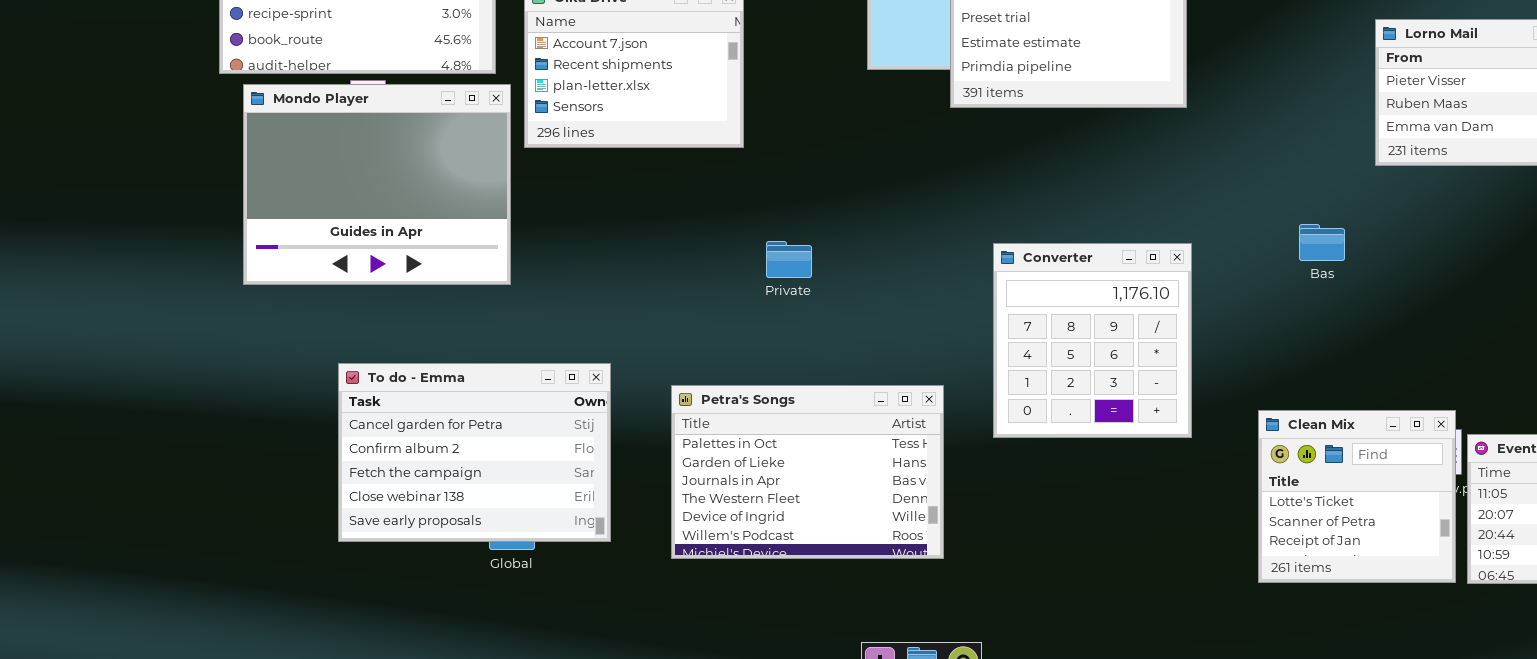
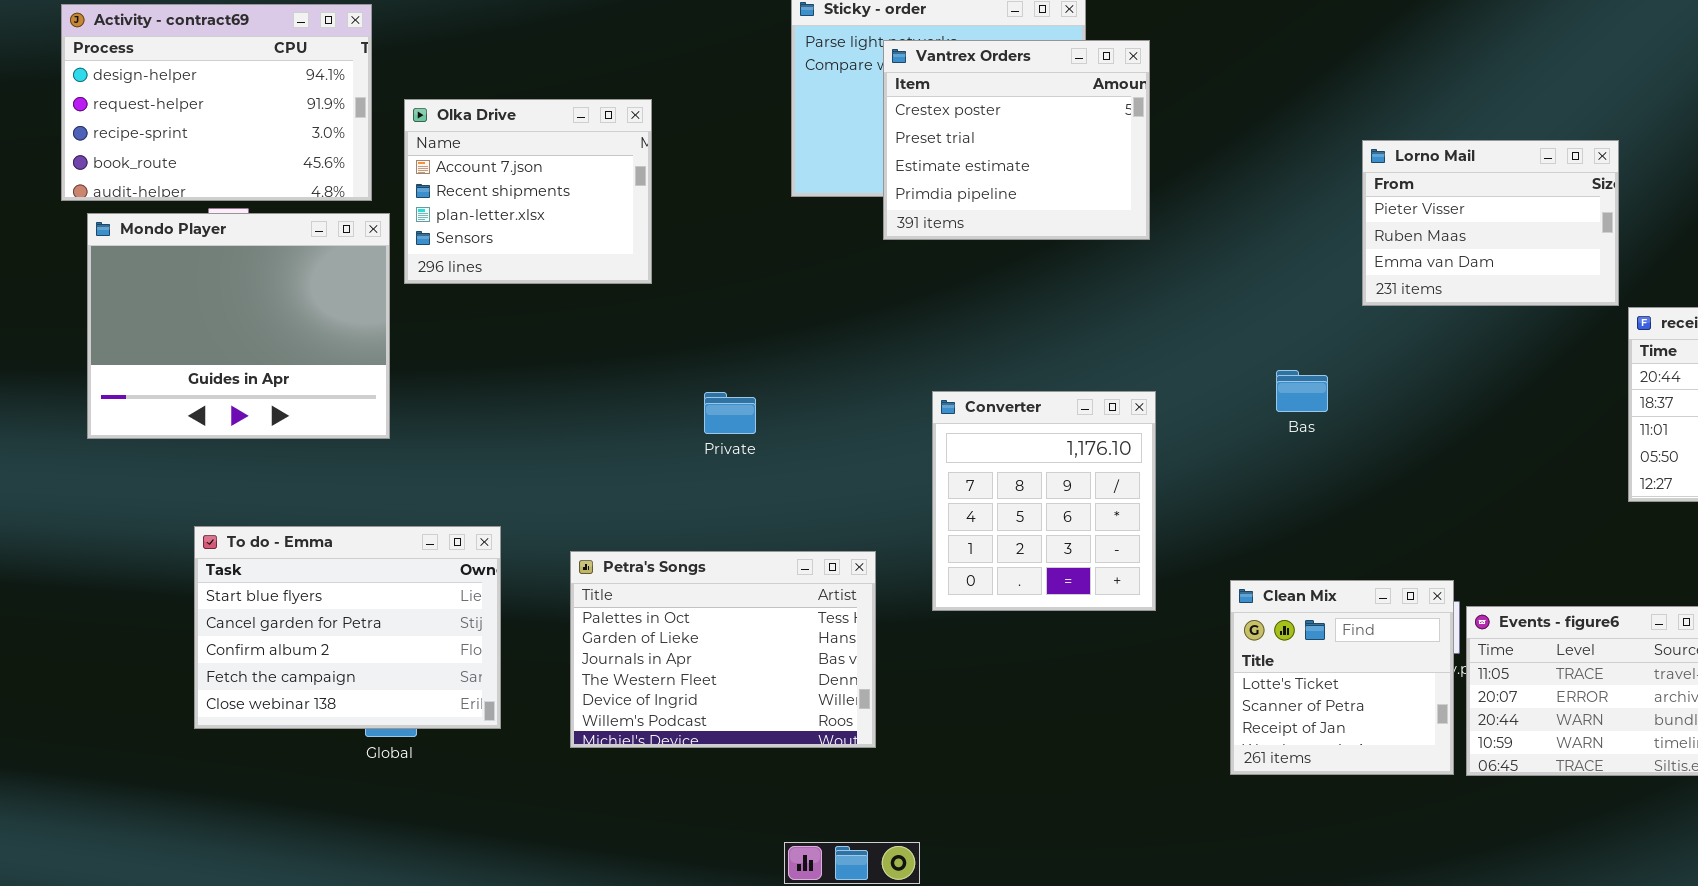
Private: [766,241,812,278] -> [704,392,756,434], moved
To do - Emma: [338,363,611,542] -> [194,526,501,729], scrolled up 1 row

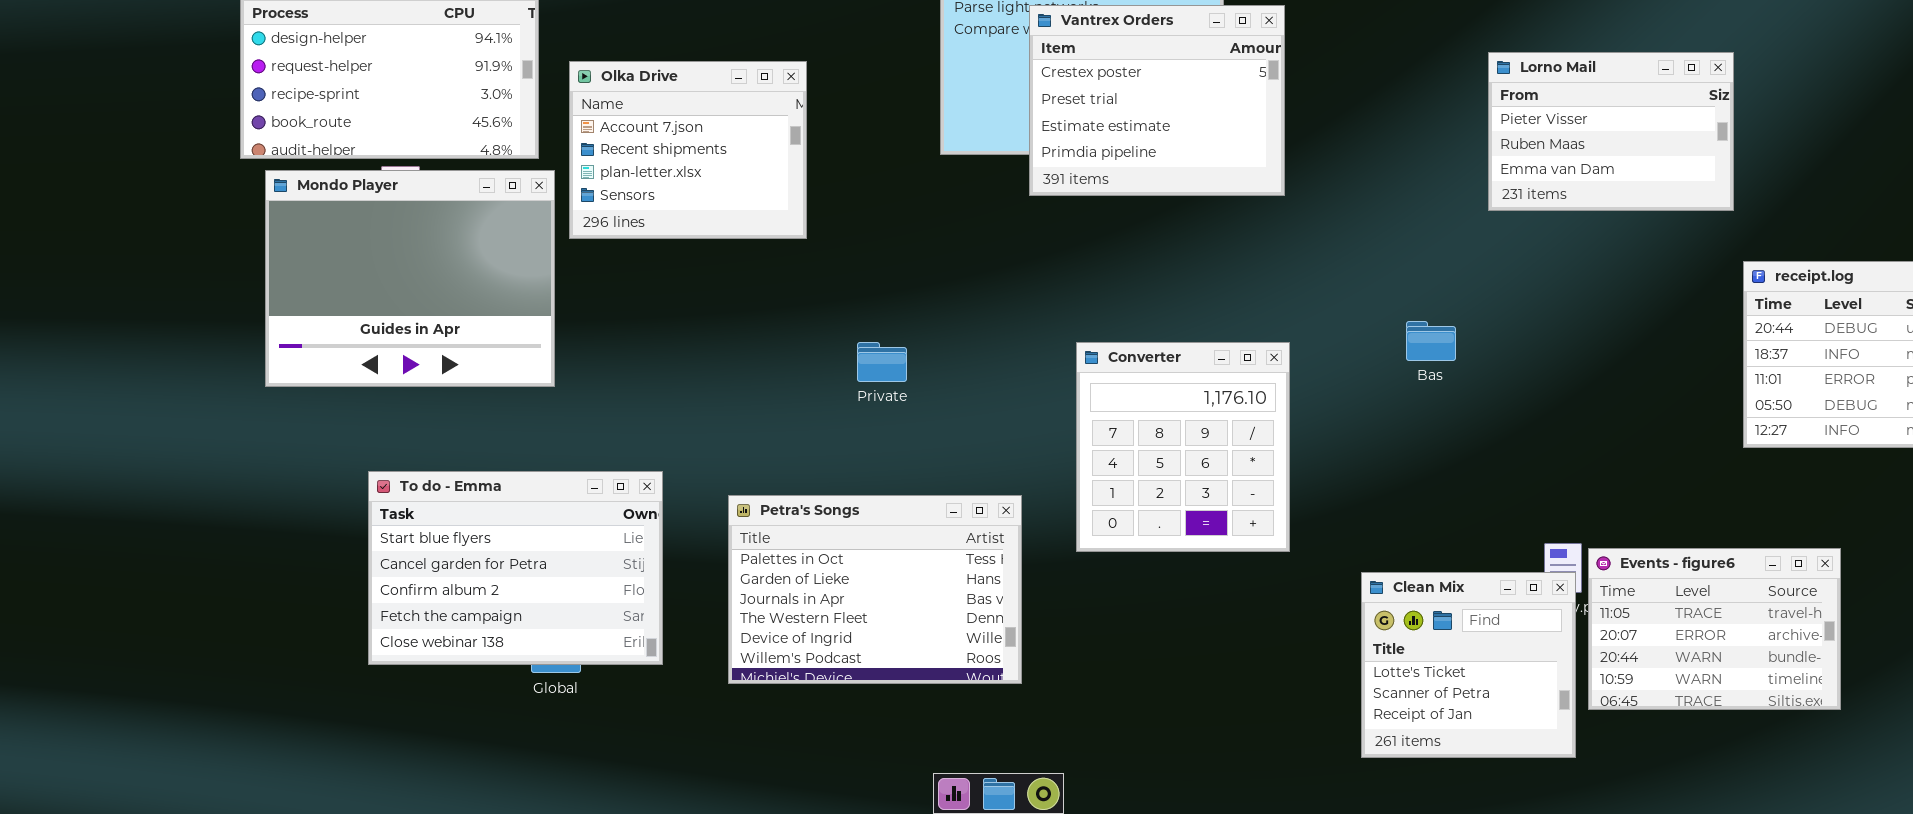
Lorno Mail: [1362,140,1619,306] -> [1488,52,1734,211], moved
Clean Mix: [1230,580,1454,775] -> [1361,572,1576,758], moved

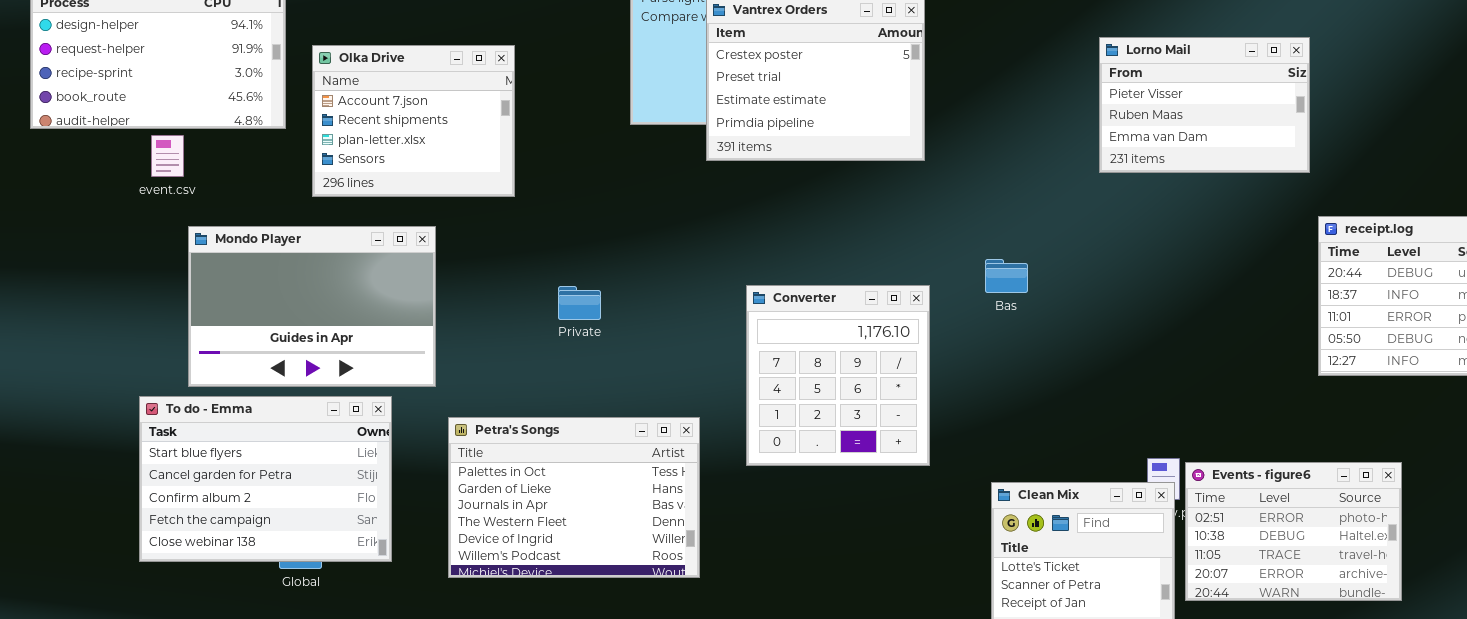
Mondo Player: [265,170,555,387] -> [188,226,436,387], moved, resized
Bas: [1406,321,1456,361] -> [985,259,1028,293], moved
Events - figure6: [1588,548,1841,710] -> [1185,462,1402,601], scrolled up 2 rows

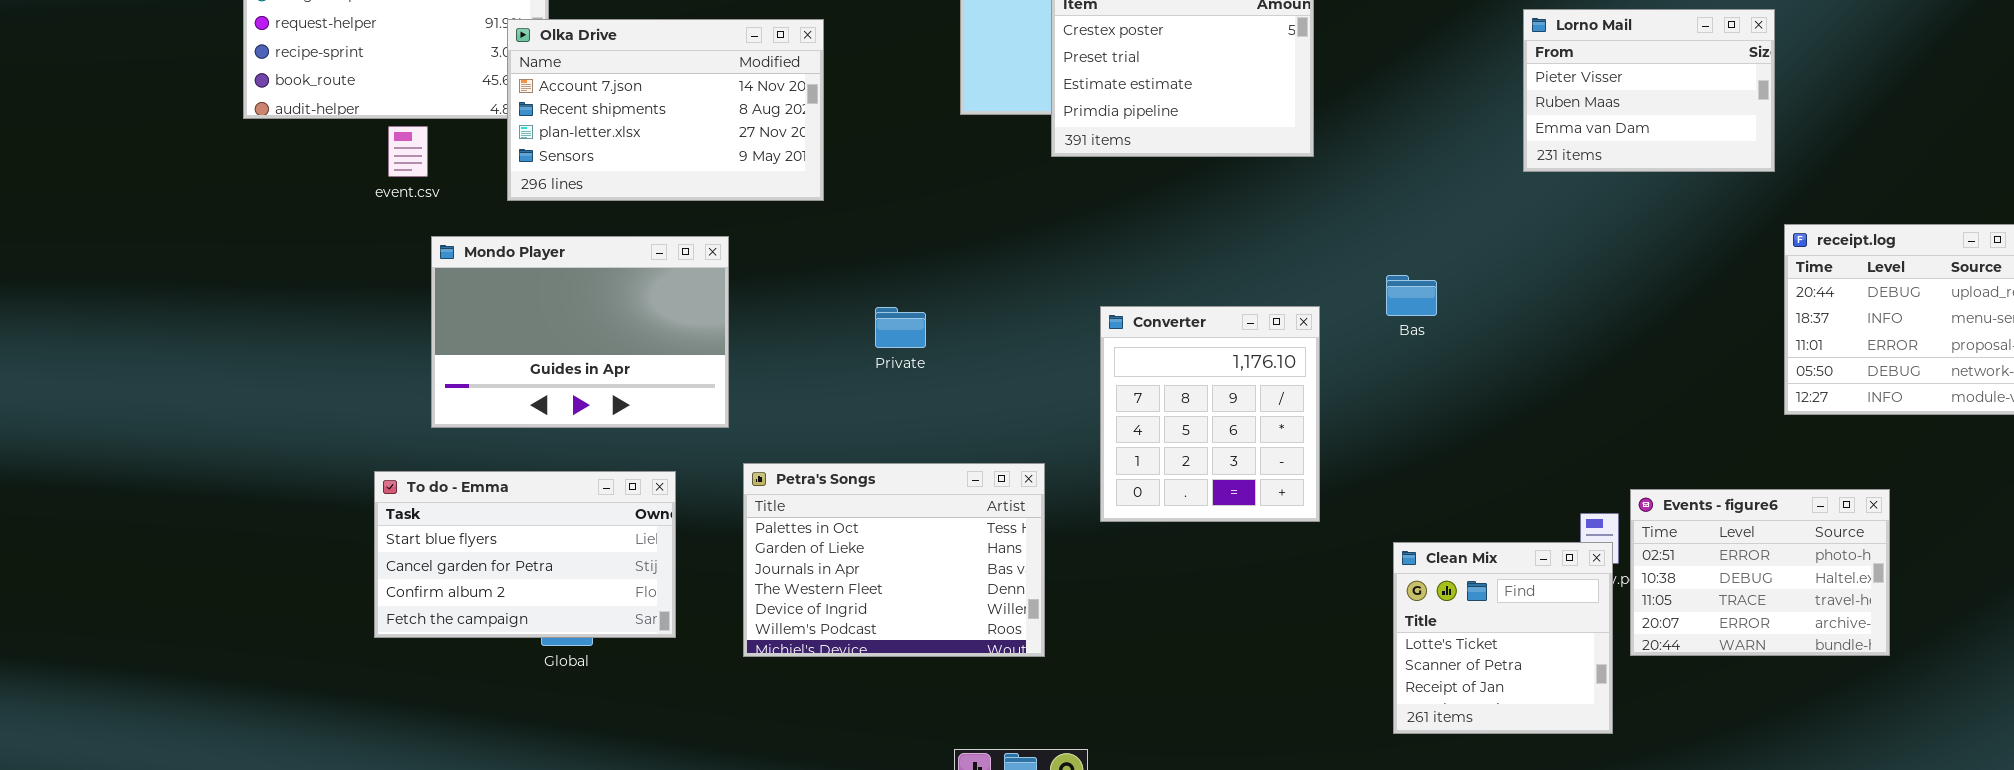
Olka Drive: [312,45,515,197] -> [507,19,824,201], resized
To do - Emma: [139,396,392,562] -> [374,471,676,638], resized
Events - figure6: [1185,462,1402,601] -> [1630,489,1890,656], moved

